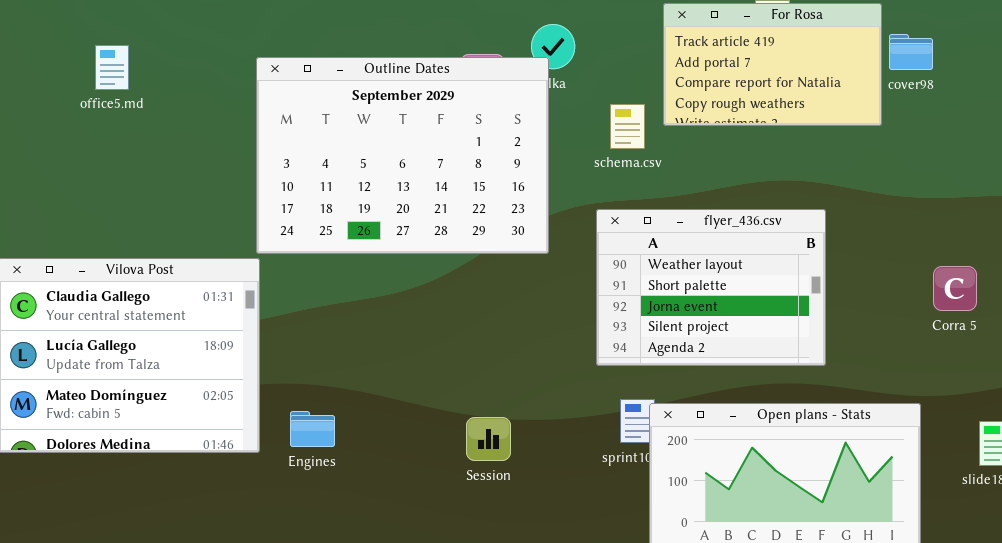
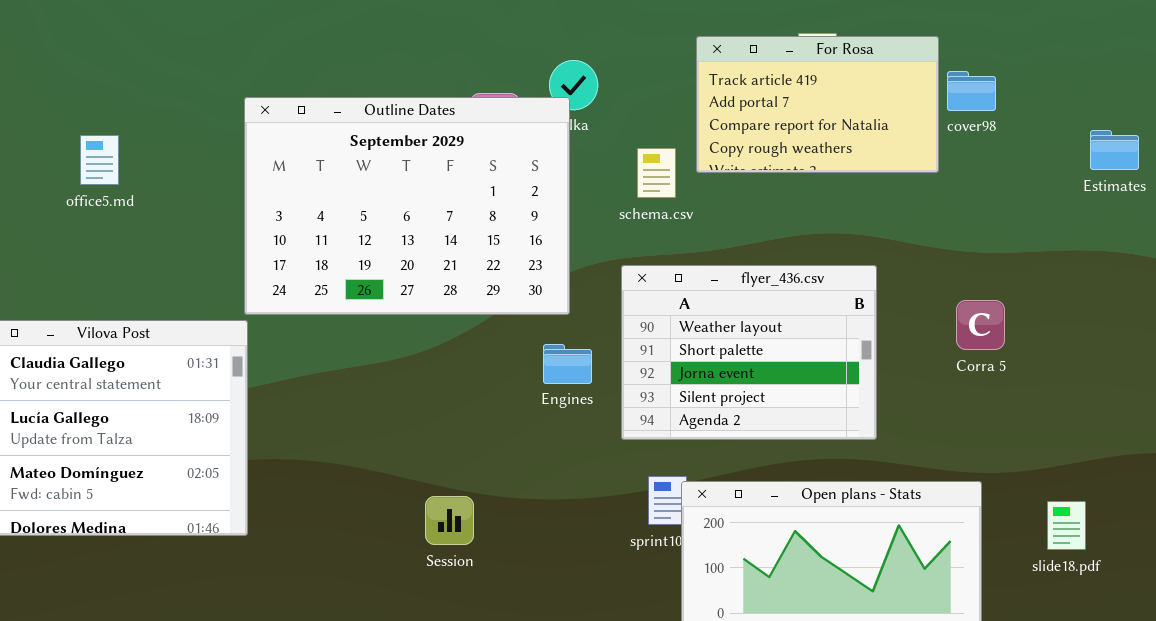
office5.md: [95,45,129,90] -> [80,135,119,185], moved
Corra 5: [933,266,977,311] -> [956,300,1005,350], moved
Engines: [290,411,335,447] -> [543,344,592,384], moved
Session: [466,417,511,461] -> [425,496,474,545], moved

